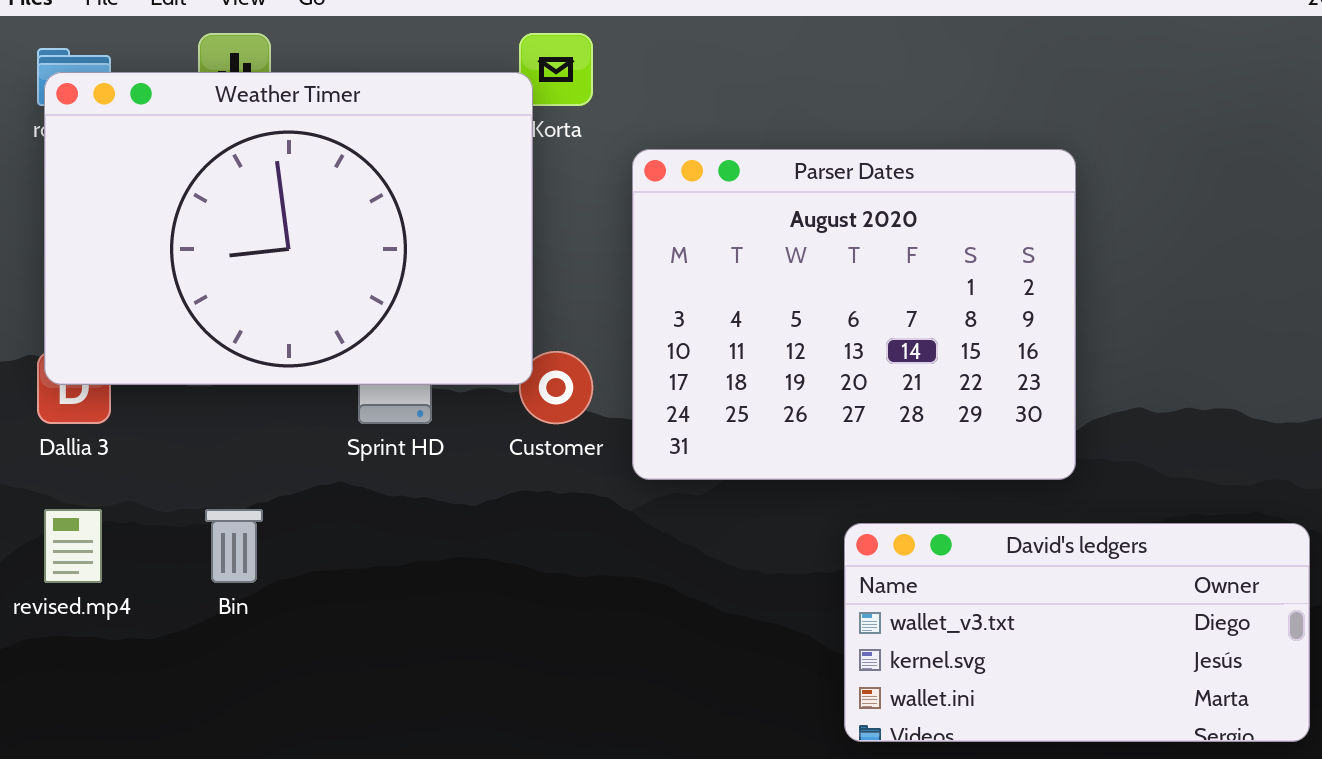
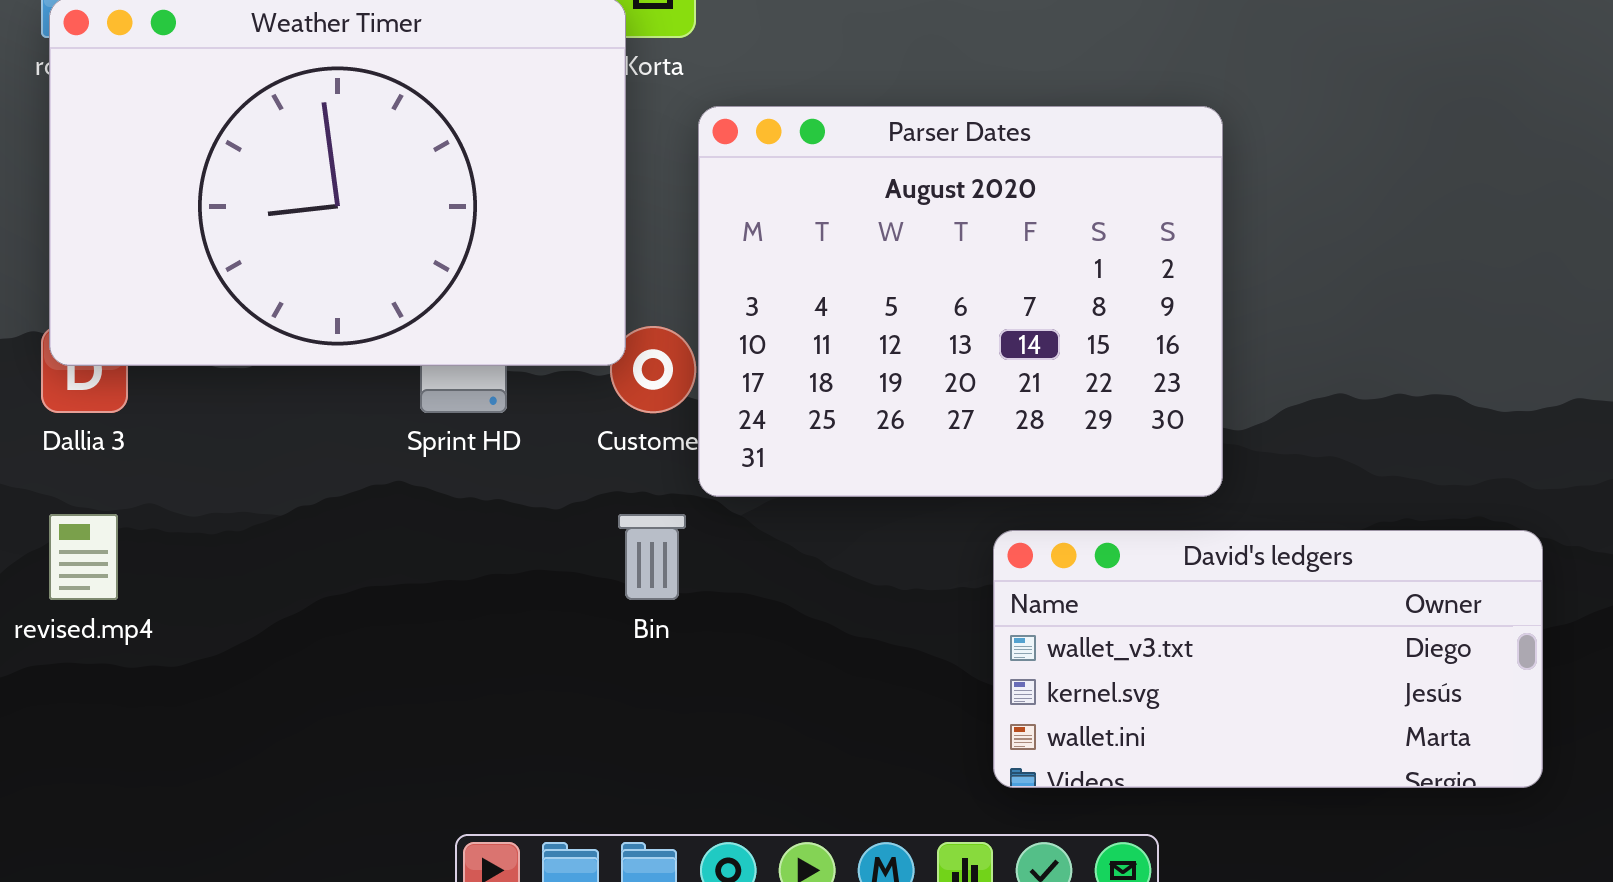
Parser Dates: [632,149,1076,480] -> [698,106,1223,497], moved
Bin: [205,509,263,583] -> [618,514,686,600], moved

